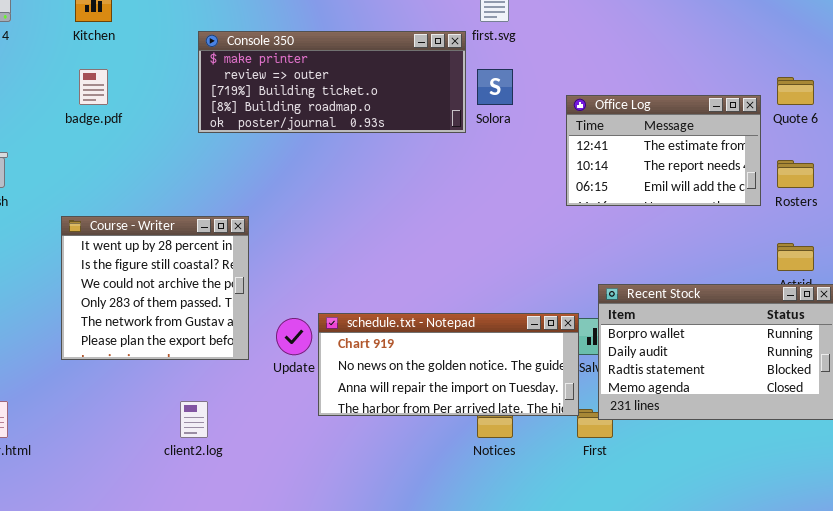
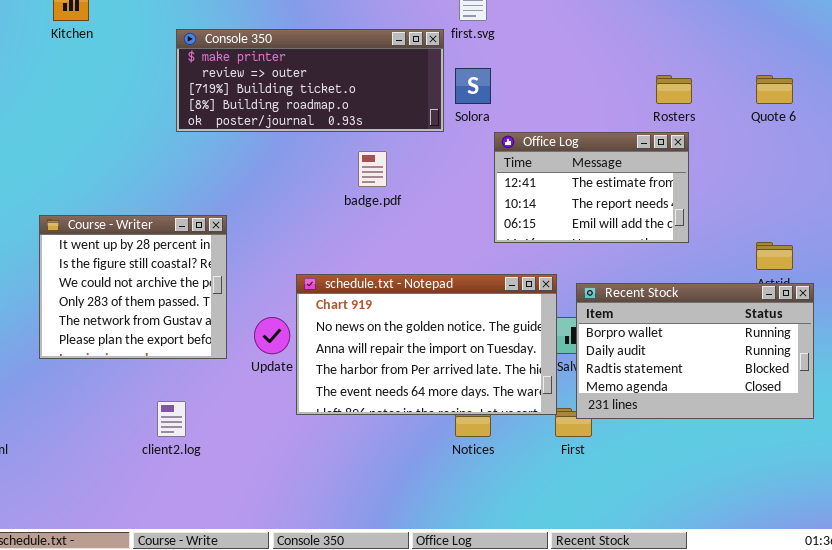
badge.pdf: [79,69,108,105] -> [358,151,387,187], moved
Office Log: [566,95,761,206] -> [494,132,689,243], moved
Rosters: [777,160,814,188] -> [656,75,692,104], moved
schedule.txt - Notepad: [318,313,579,416] -> [296,274,557,415], resized

